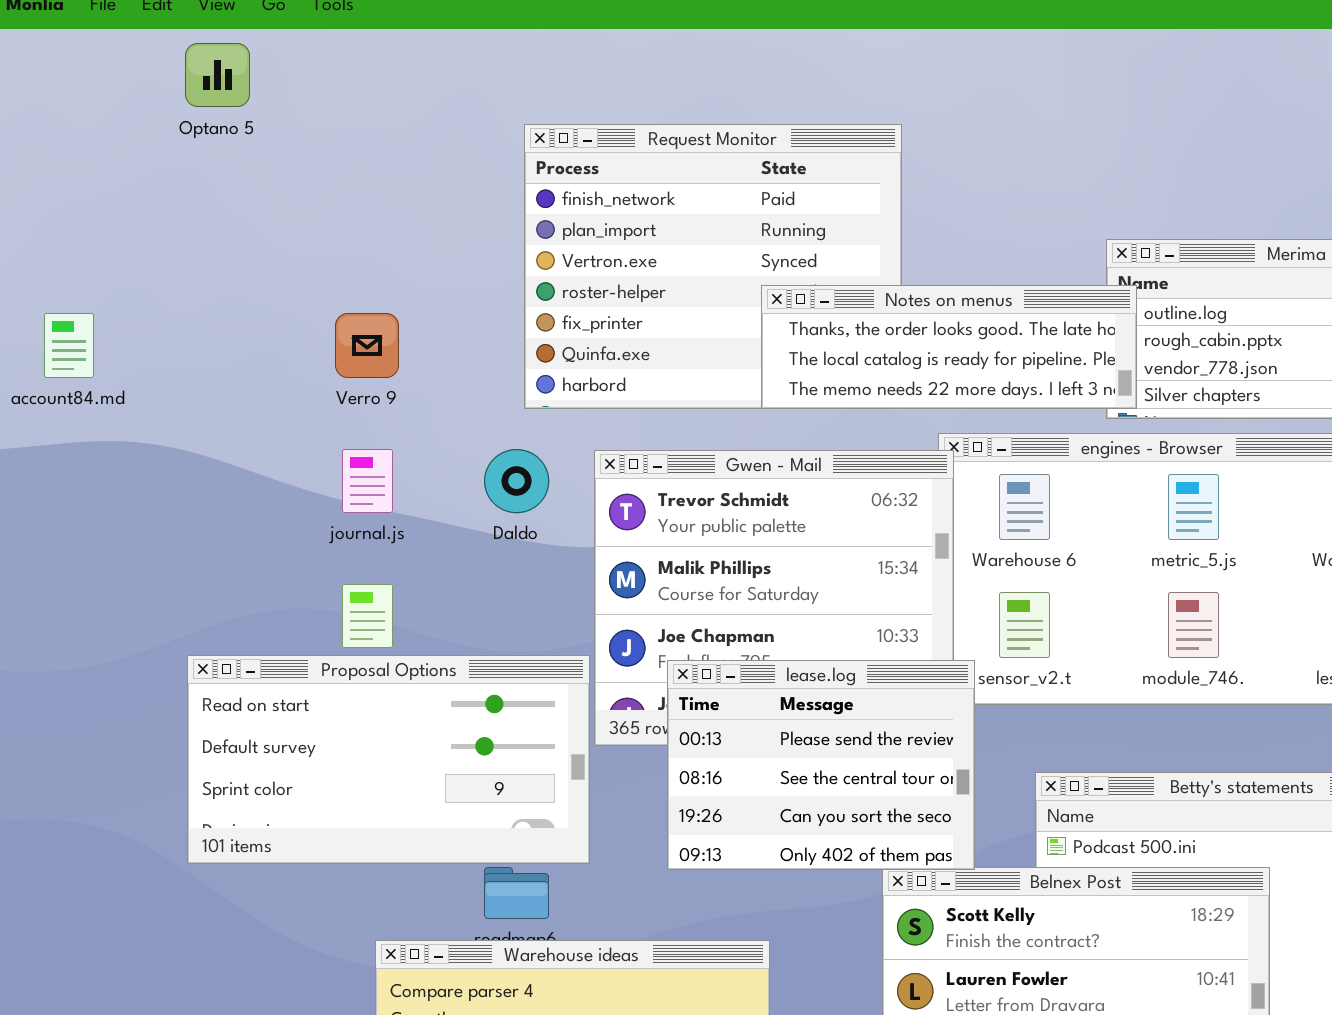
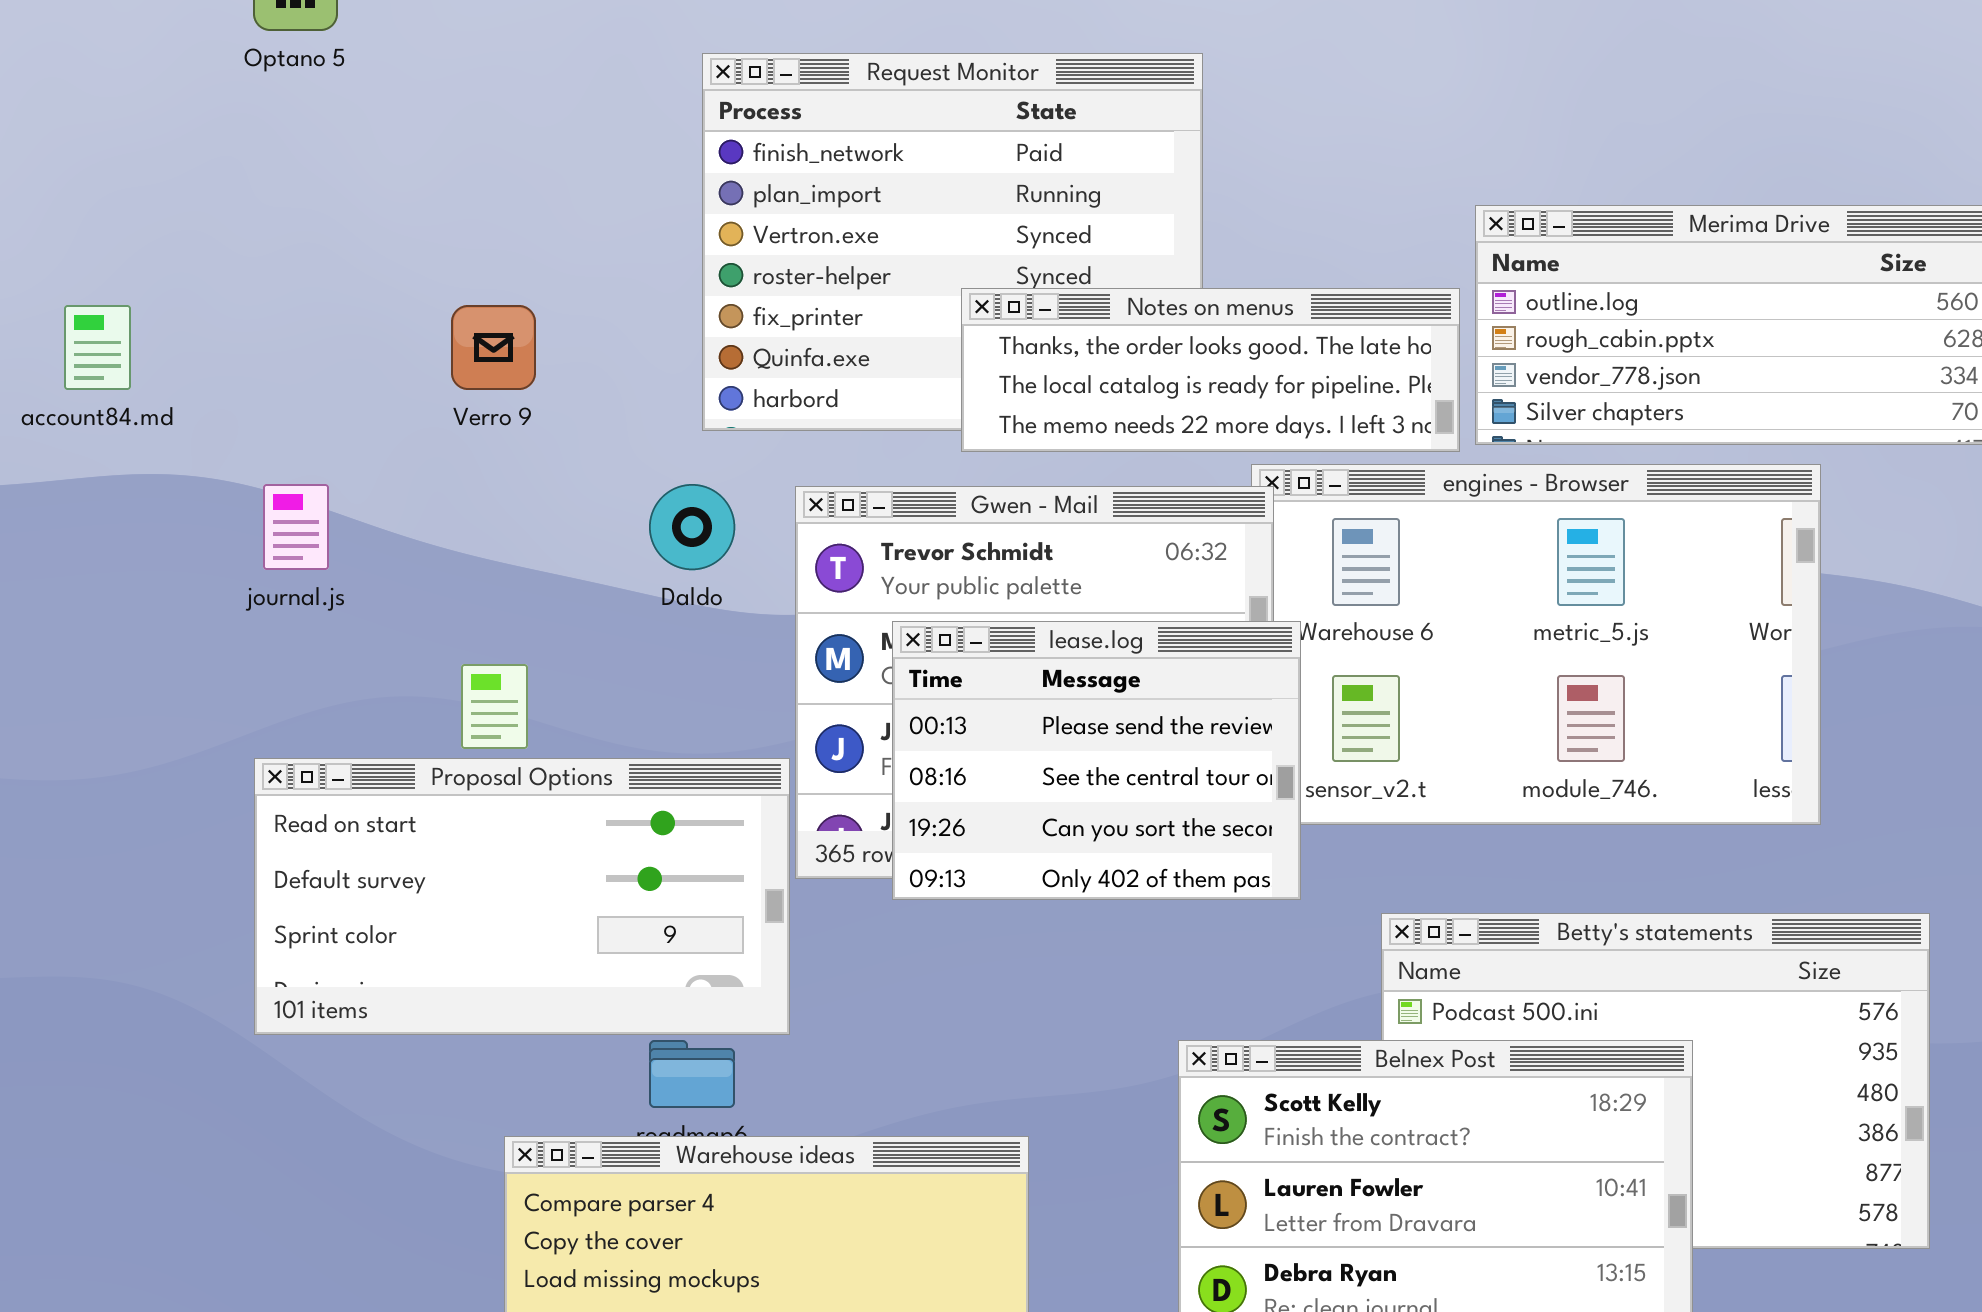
Notes on menus: [761,285,1137,409] -> [961,288,1460,452], moved
journal.js: [342,449,393,513] -> [263,484,329,570], moved
lease.log: [667,660,975,870] -> [892,621,1301,900], moved

